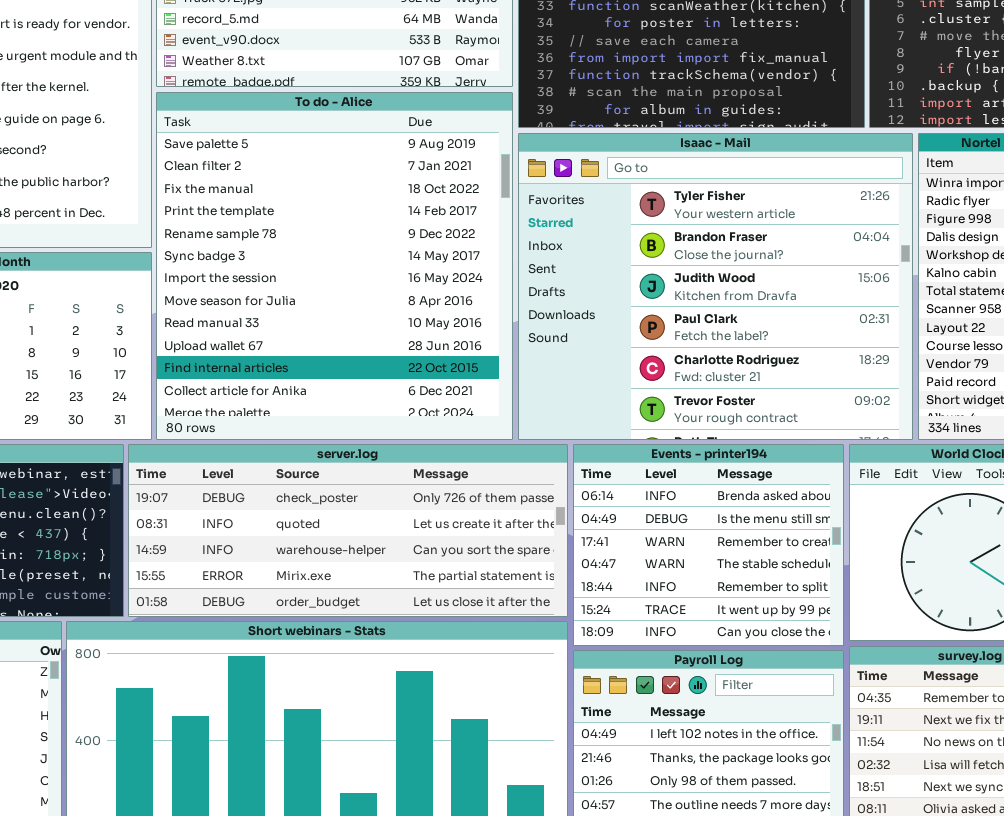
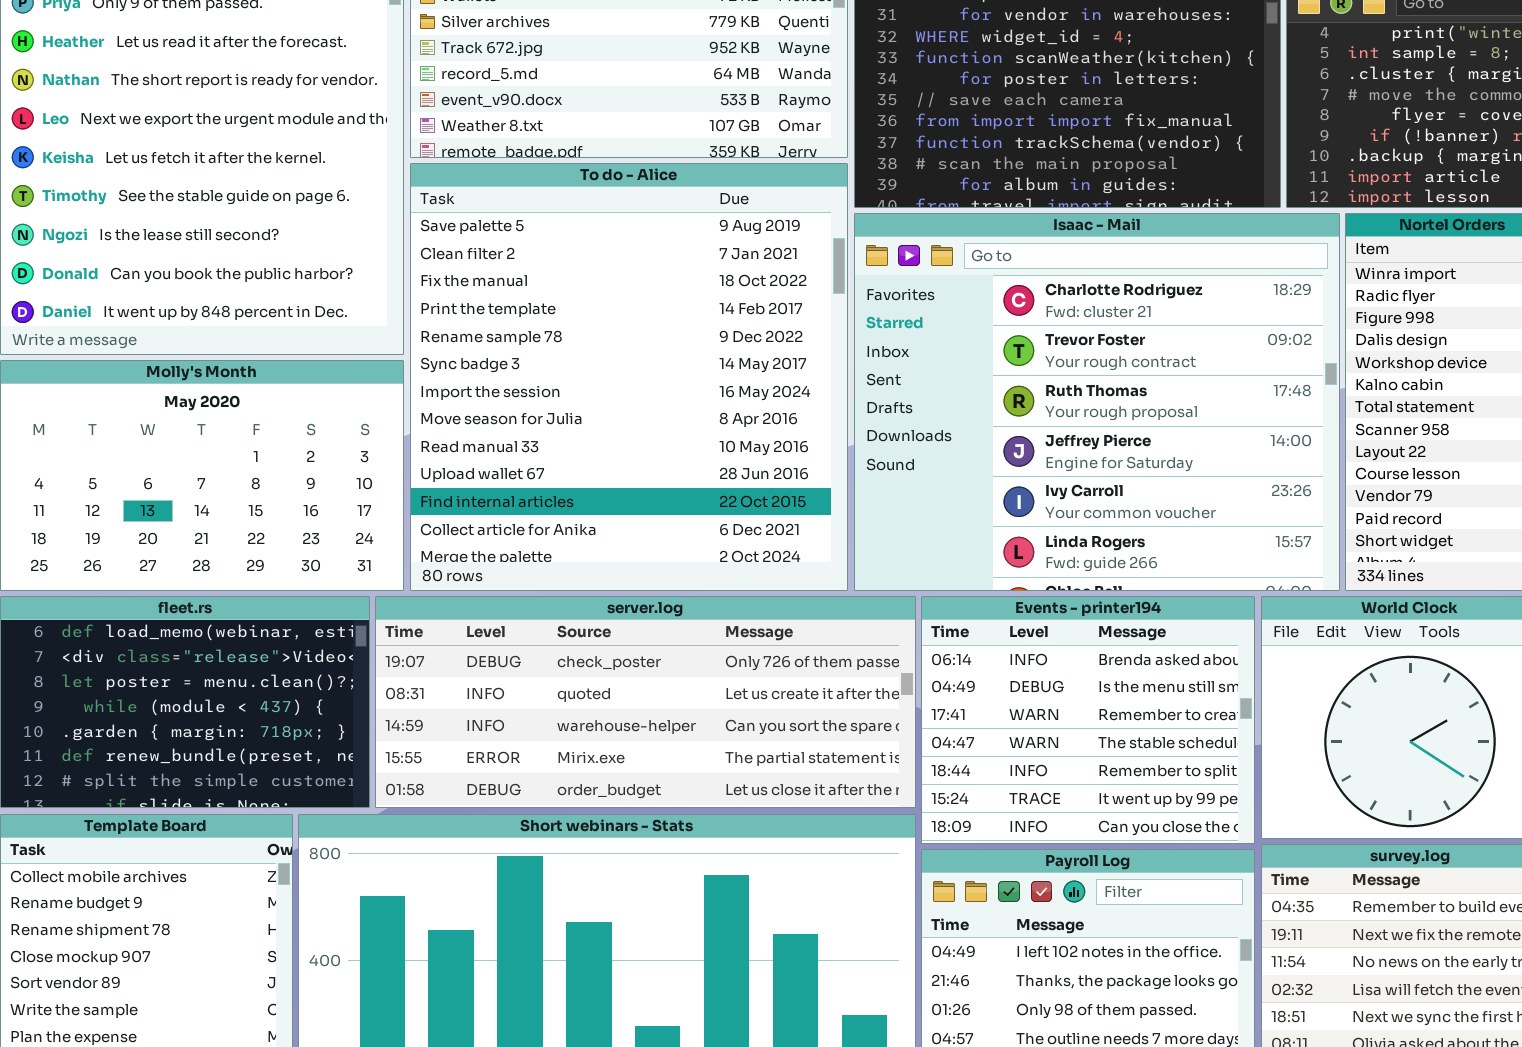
Isaac - Mail: [518,133,913,440] -> [854,213,1340,591], scrolled down 4 rows

